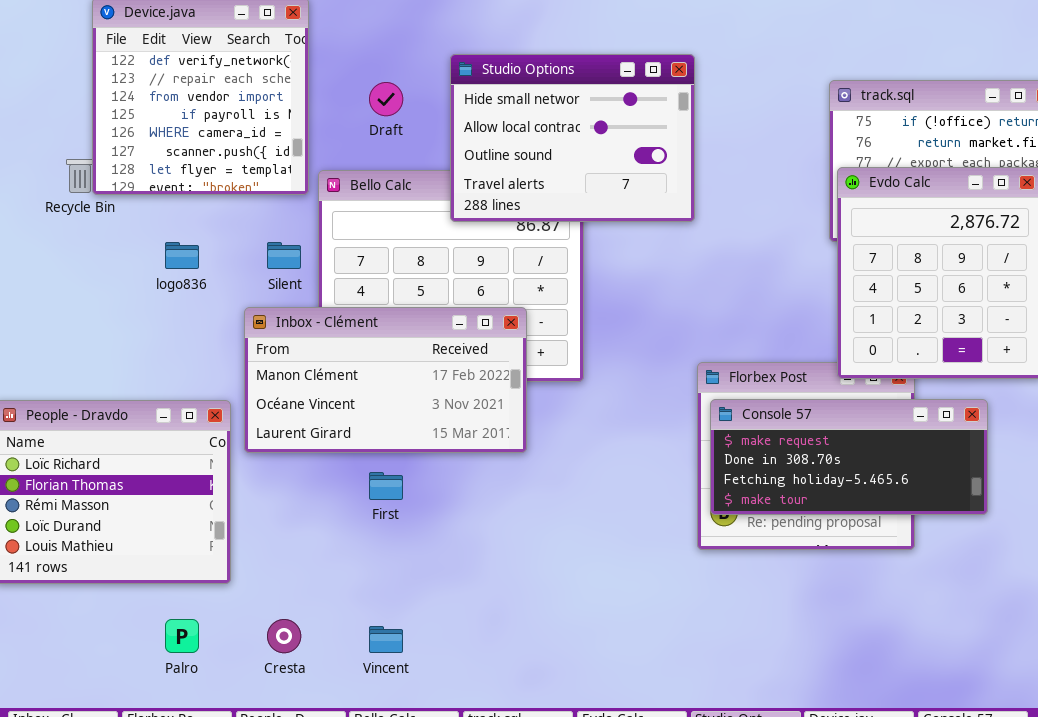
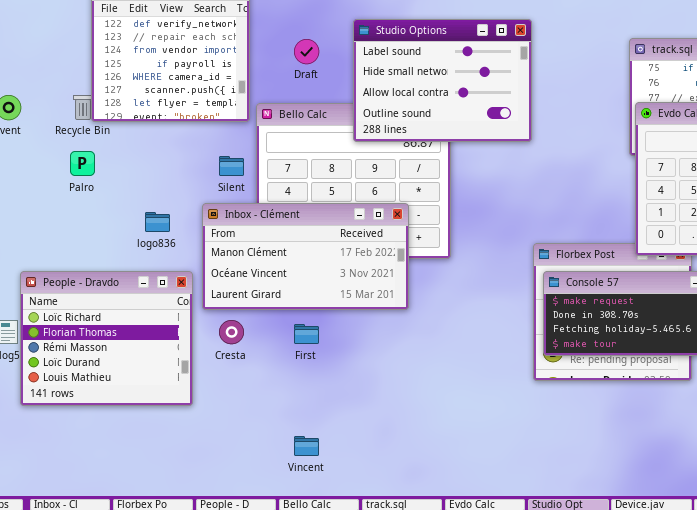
Studio Options: [450,54,695,222] -> [353,19,532,142], scrolled up 1 row
logo836: [165,242,199,269] -> [145,212,170,232], moved
Palro: [165,619,199,653] -> [70,151,95,176], moved
Cresta: [267,619,301,653] -> [219,320,244,344], moved

